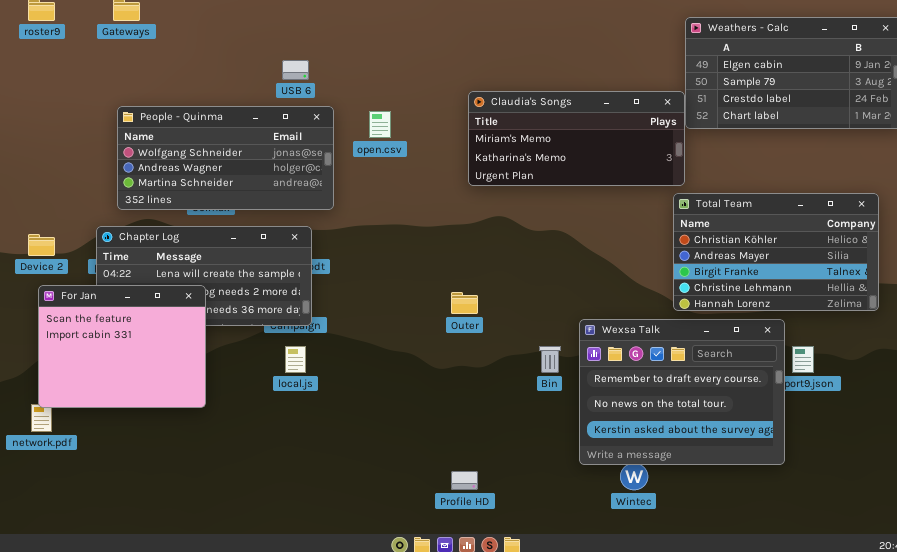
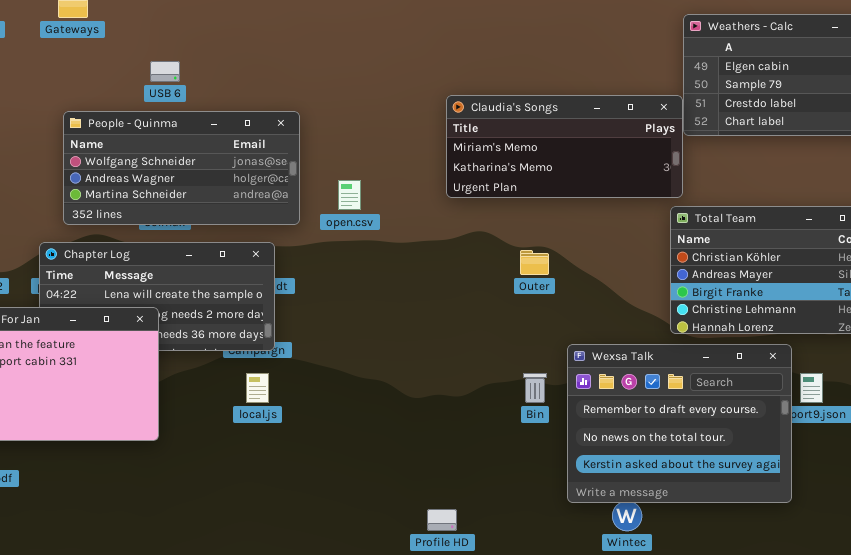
USB 6: [282,60,309,80] -> [150,61,180,82], moved
open.csv: [369,111,391,138] -> [338,180,361,210], moved
Outer: [451,292,478,314] -> [520,250,549,275], moved

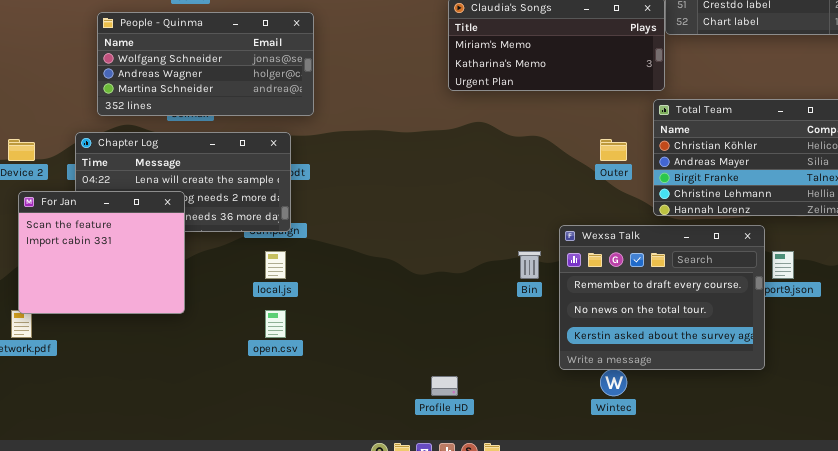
open.csv: [338,180,361,210] -> [265,310,286,338], moved
Outer: [520,250,549,275] -> [600,139,627,161], moved

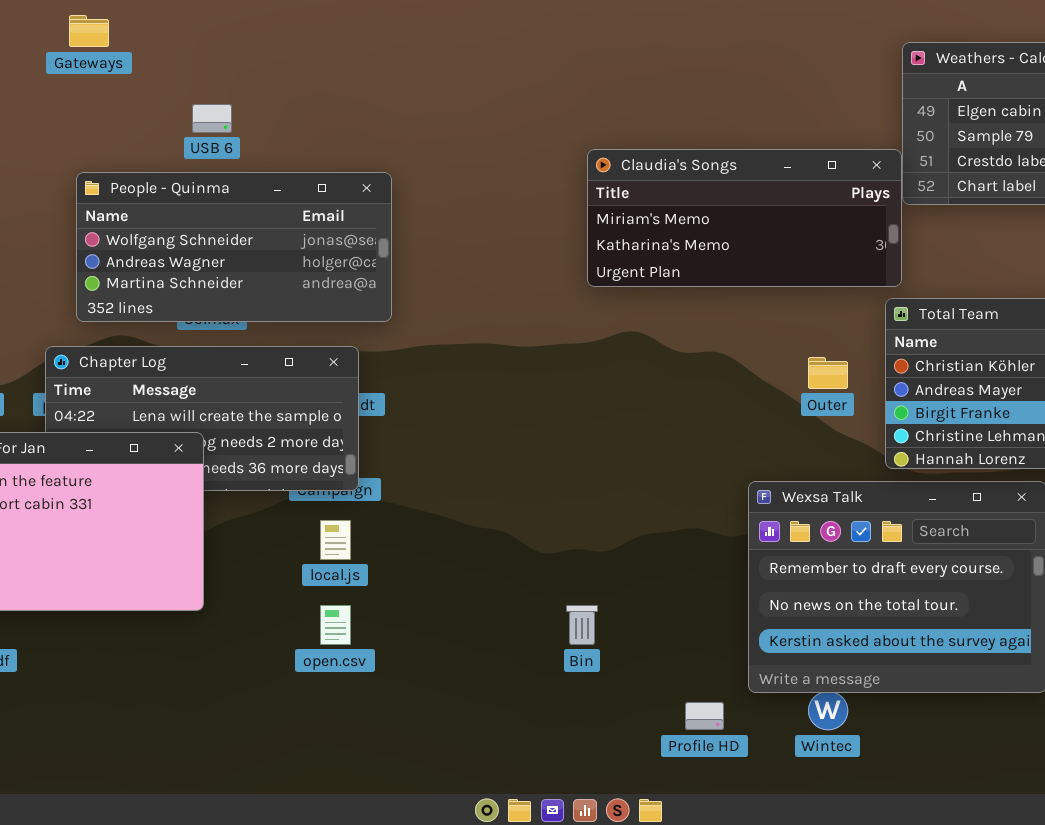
Bin: [518,251,541,279] -> [566,605,598,645], moved
Profile HD: [431,376,458,396] -> [685,702,724,730], moved

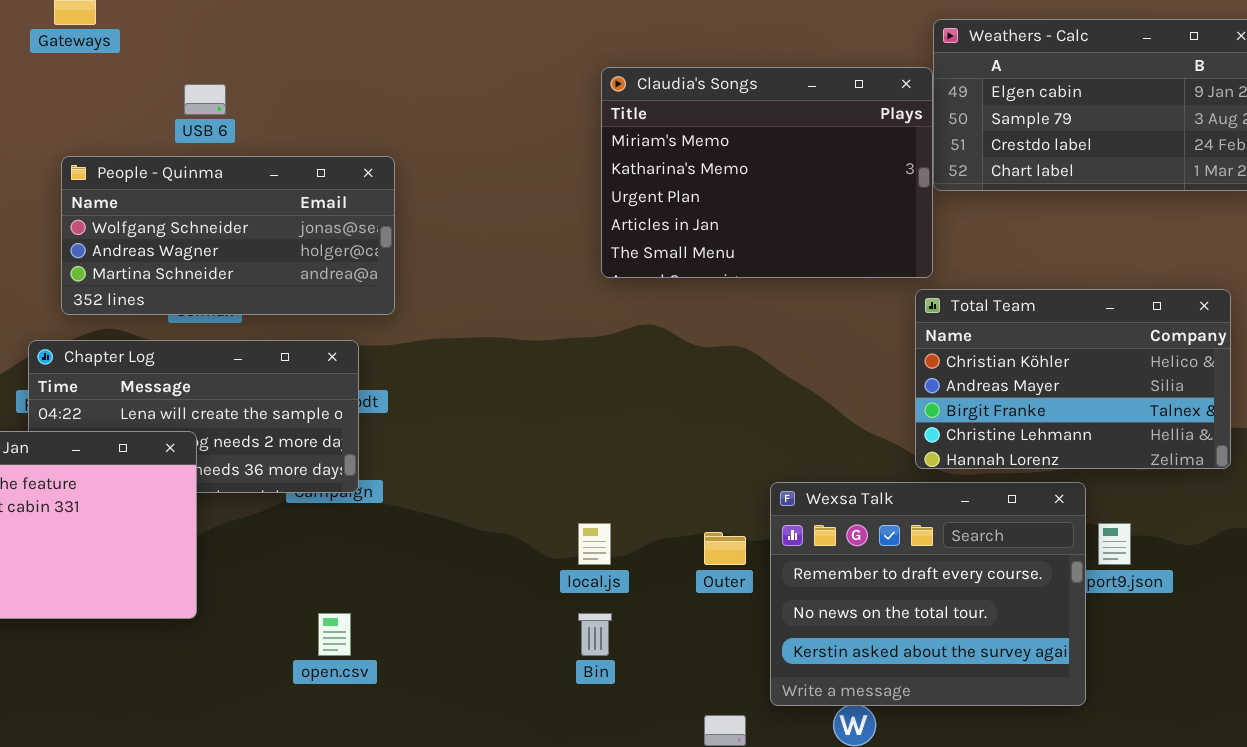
Claudia's Songs: [587,149,902,287] -> [601,67,933,278], resized
Outer: [808,357,848,389] -> [704,532,746,565], moved
local.js: [320,520,351,560] -> [578,523,611,565], moved

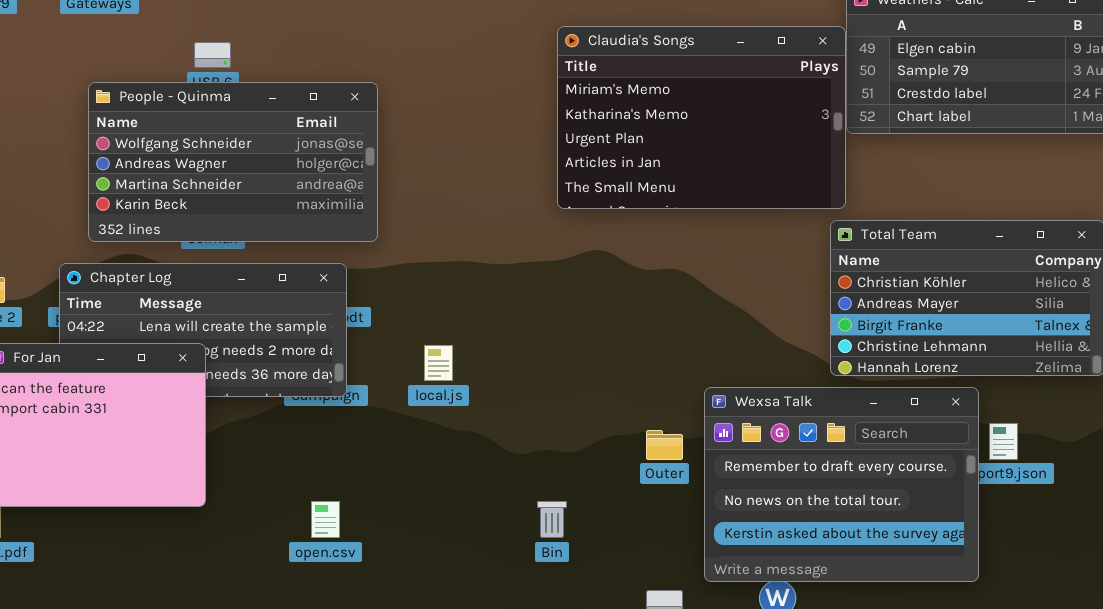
People - Quinma: [61,156,395,315] -> [88,82,378,242], resized
local.js: [578,523,611,565] -> [424,345,453,381], moved

